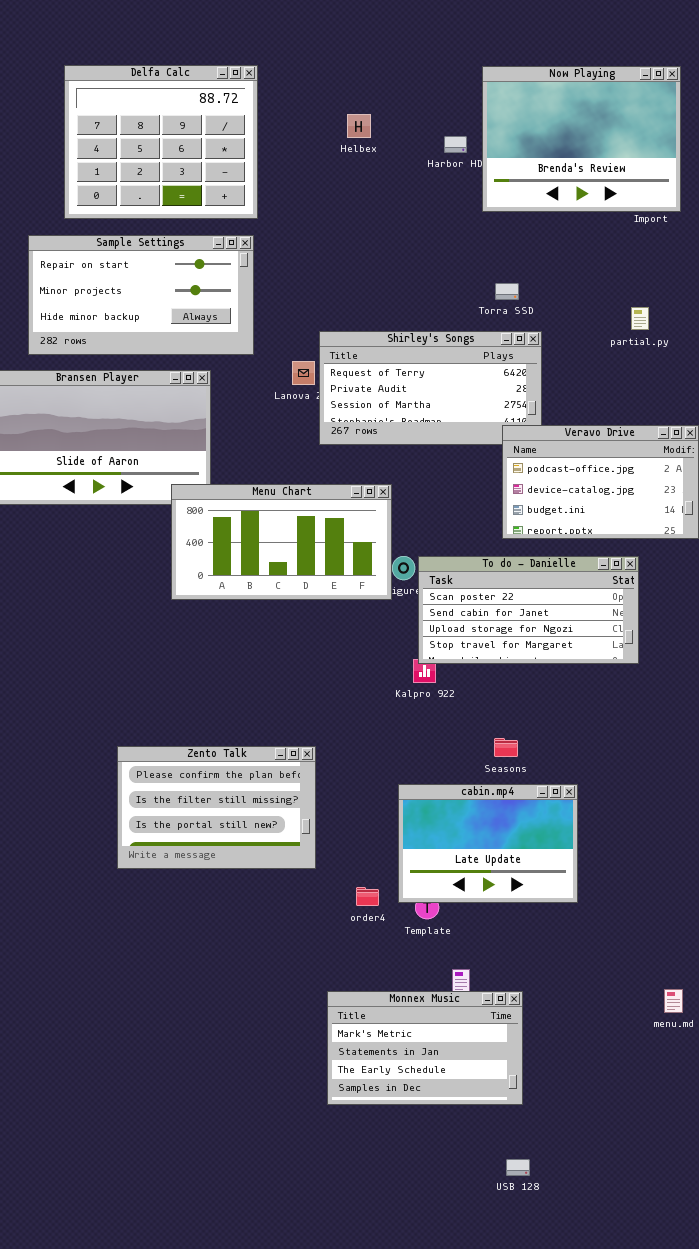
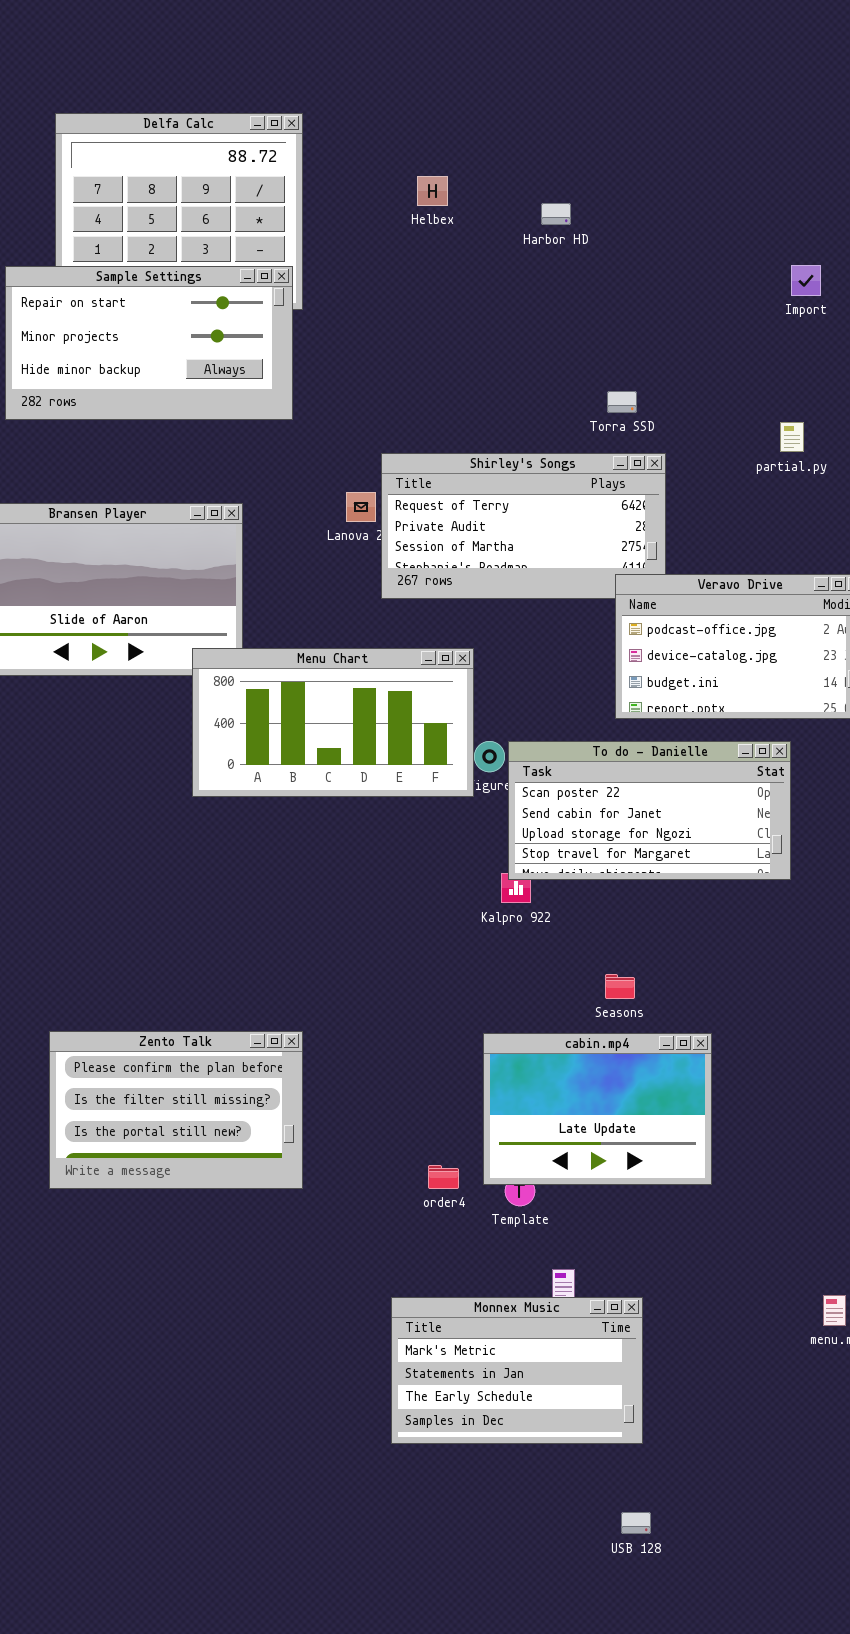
Now Playing: [482,66,681,212] -> none, closed
Sample Settings: [28,235,254,355] -> [5,266,293,420], moved
Zento Talk: [117,746,316,869] -> [49,1031,303,1189], moved

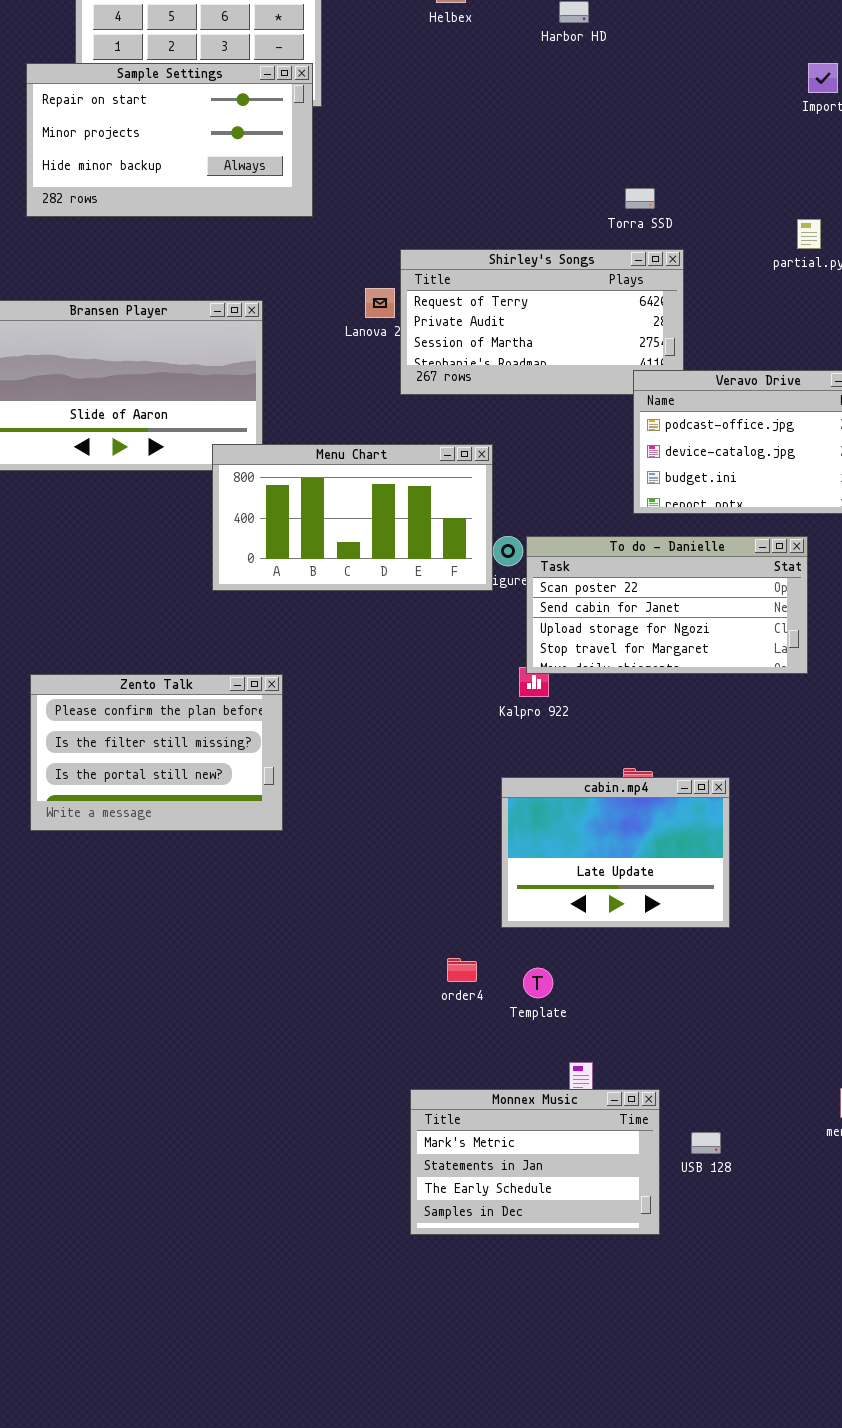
Zento Talk: [49,1031,303,1189] -> [30,674,283,831], moved
cabin.mp4: [483,1033,712,1185] -> [501,777,730,928], moved
USB 128: [621,1512,651,1534] -> [691,1132,721,1154], moved

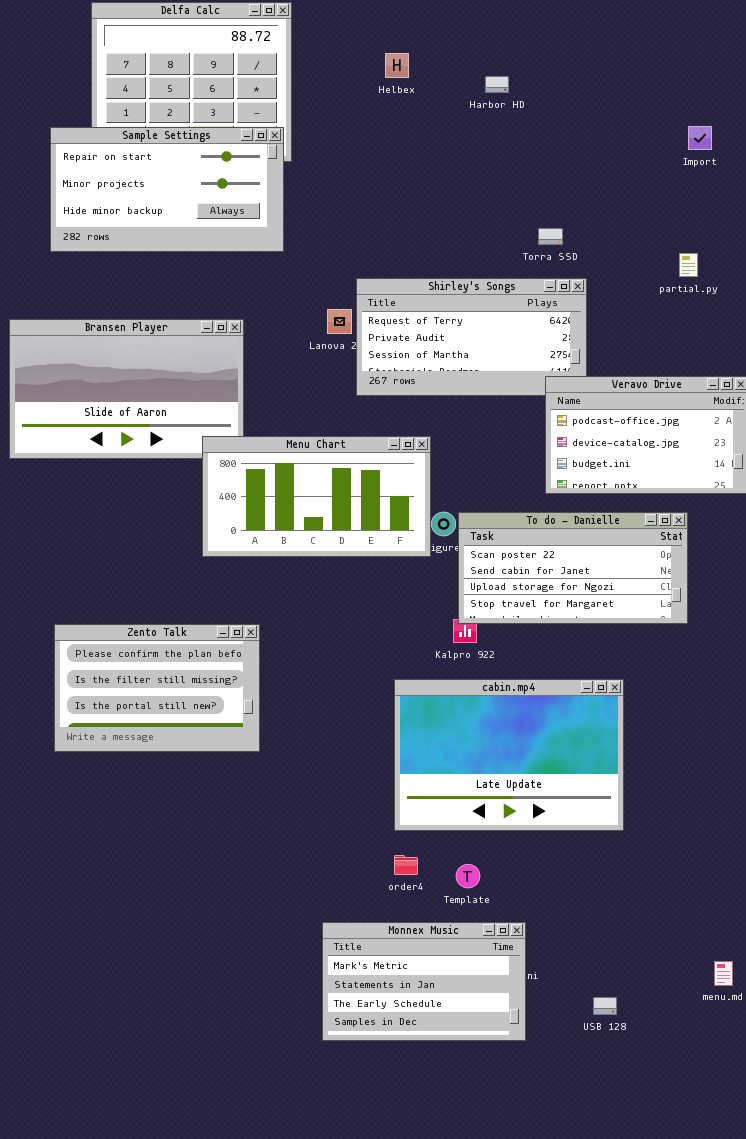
cabin.mp4: [501,777,730,928] -> [394,679,624,831], resized
Monnex Music: [410,1089,660,1235] -> [322,922,526,1041], moved

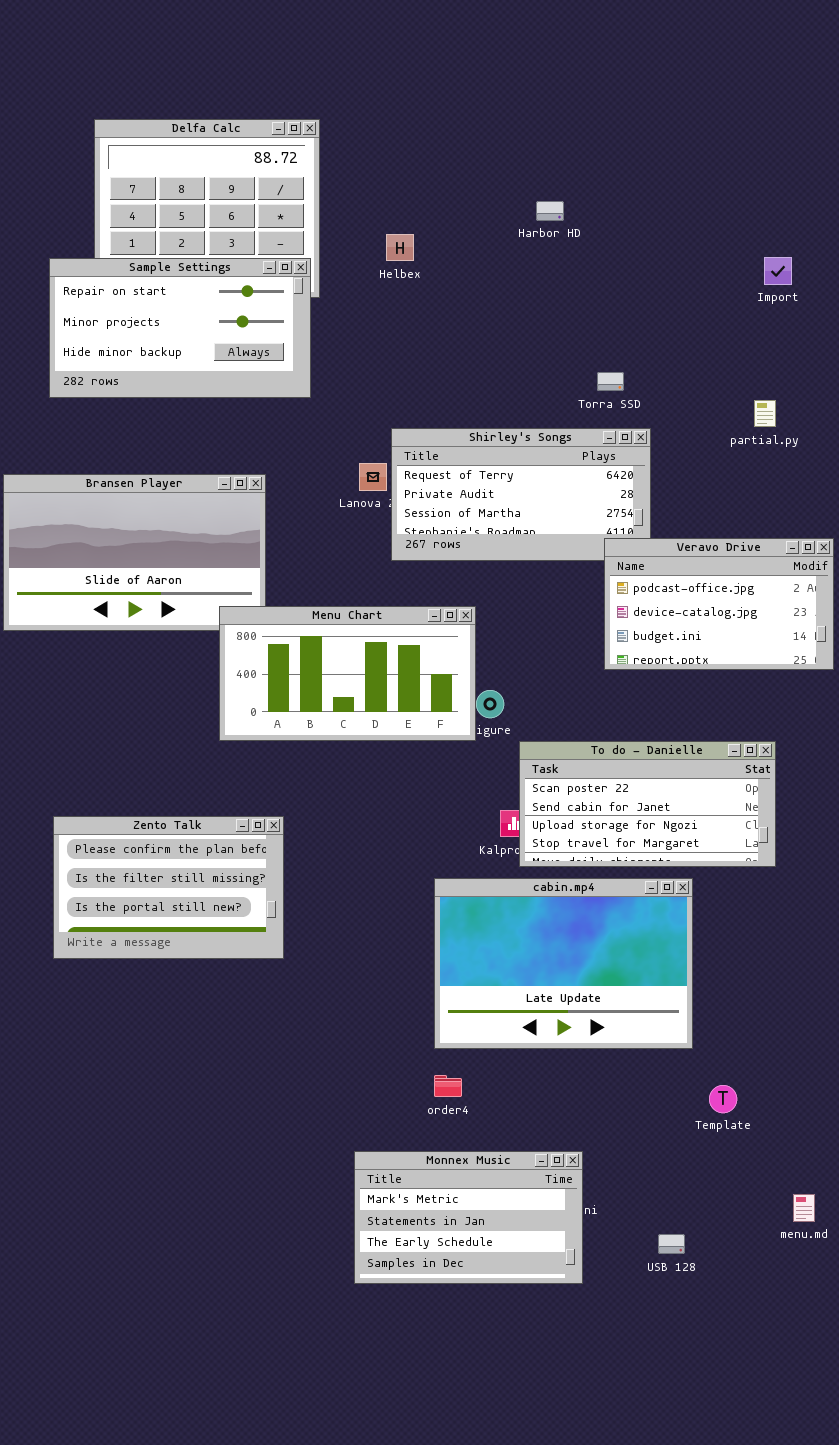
Helbex: [385,53,409,78] -> [386,234,414,261], moved
To do - Danielle: [458,512,688,624] -> [519,741,776,867], moved
Template: [456,864,480,888] -> [709,1085,737,1113], moved

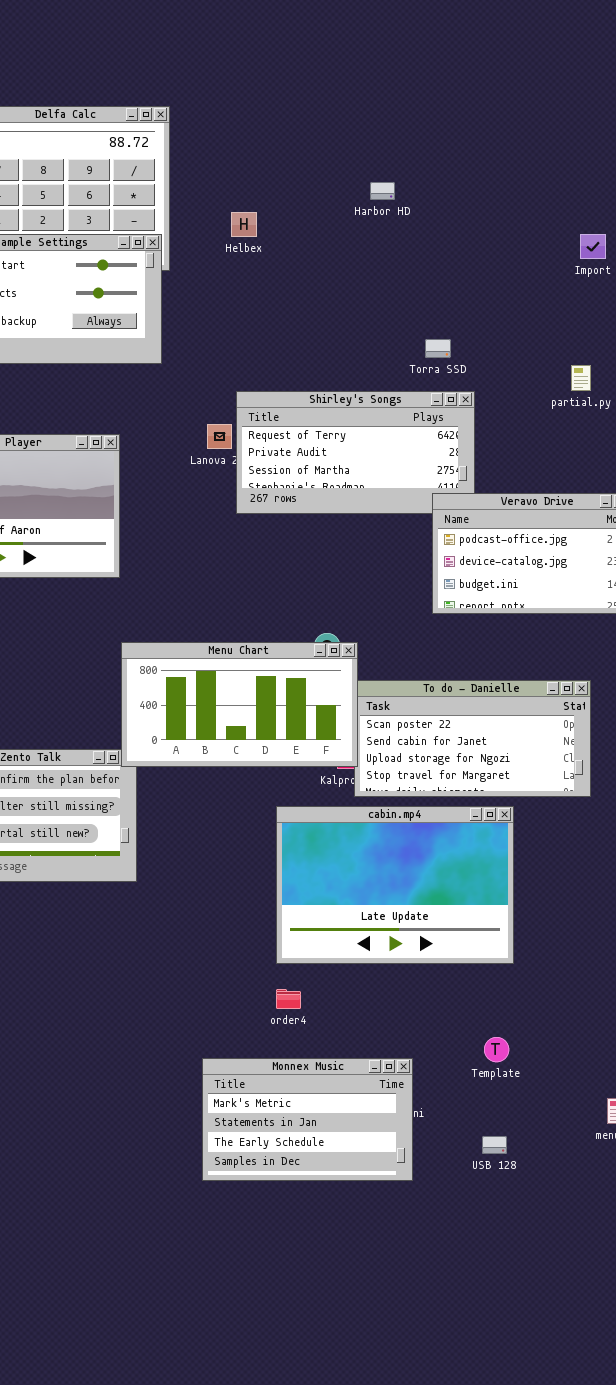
Menu Chart: [219,606,476,741] -> [121,642,358,767], moved
Template: [709,1085,737,1113] -> [484,1037,509,1062], moved

